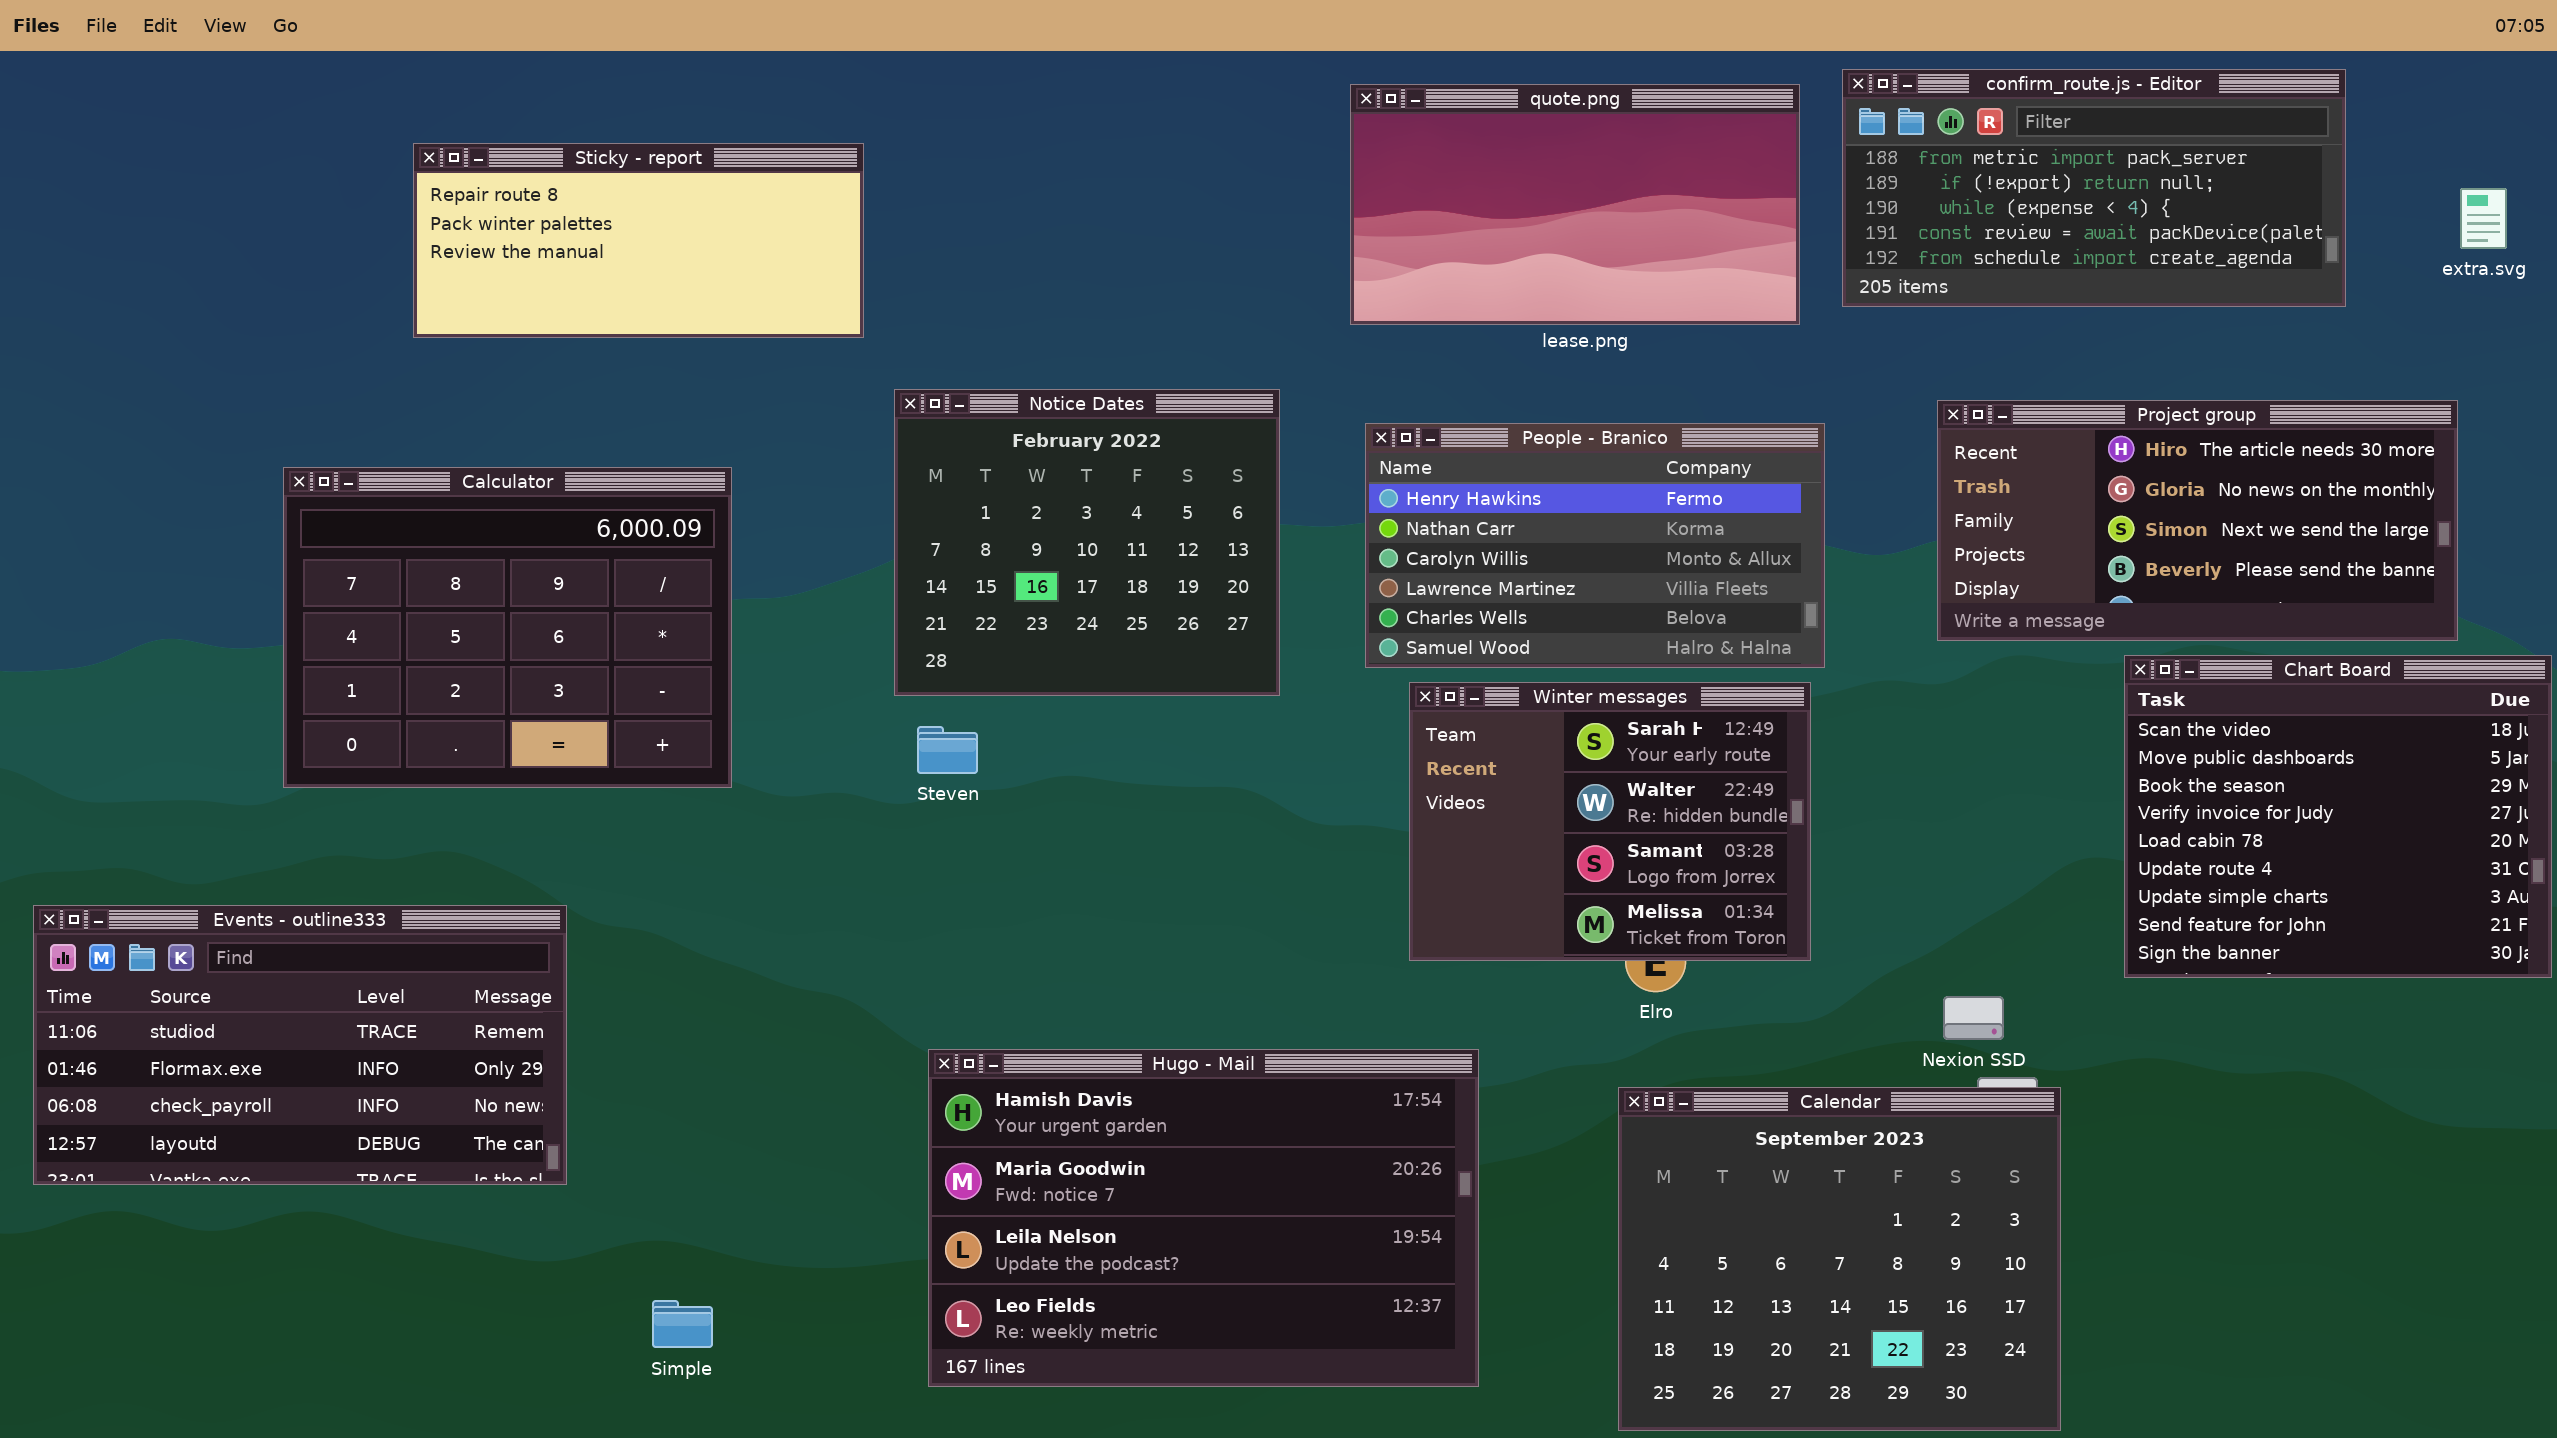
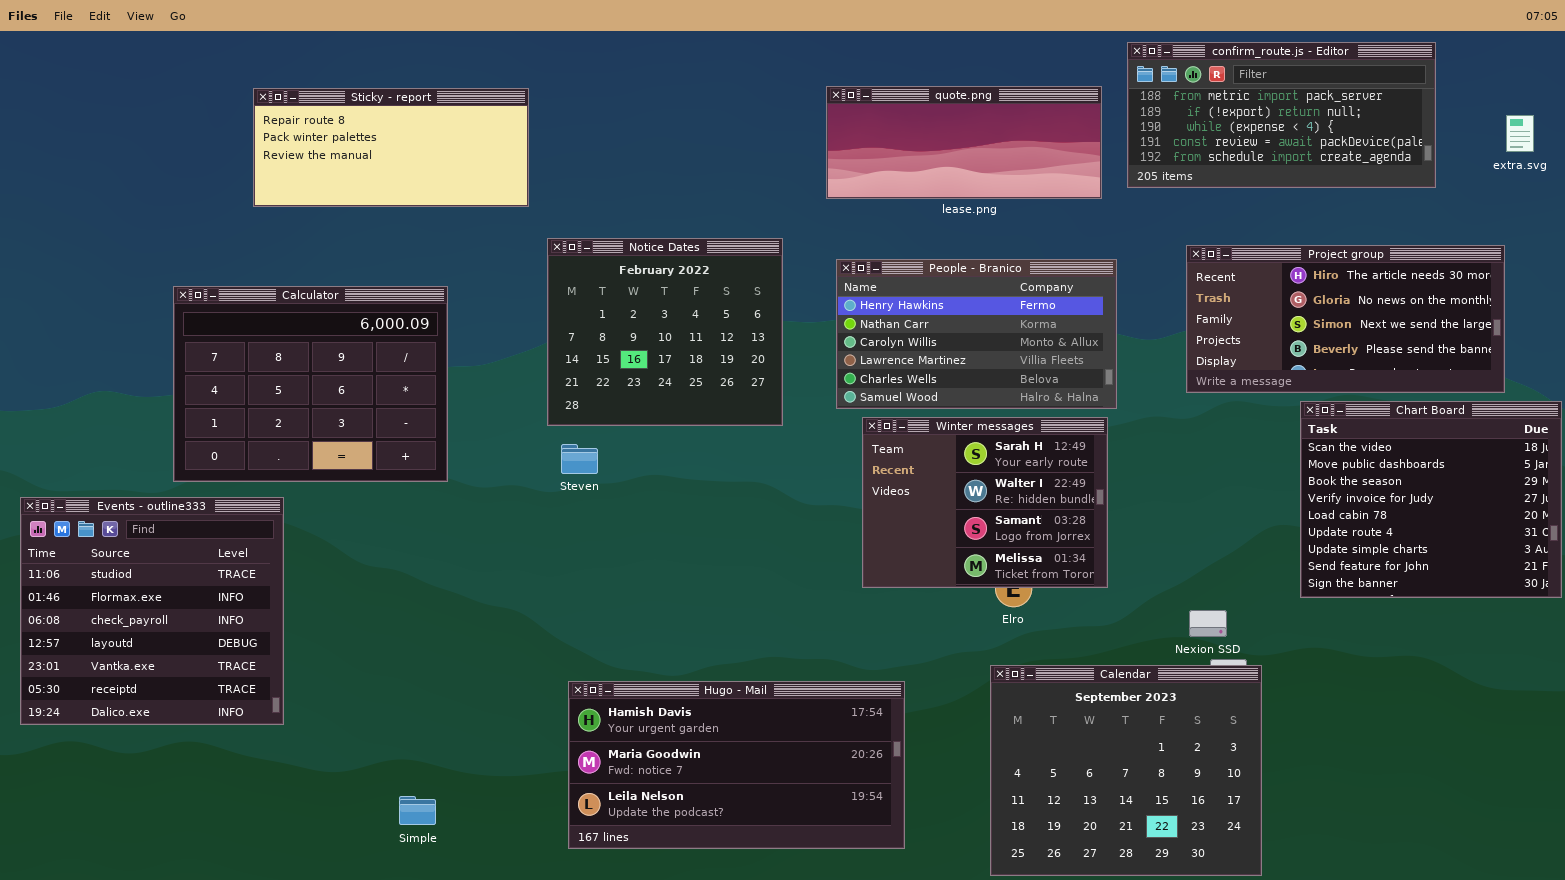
quote.png: [1350,84,1800,325] -> [826,86,1102,199], resized
Events - outline333: [33,905,567,1185] -> [20,497,284,725], resized
Hugo - Mail: [928,1049,1479,1387] -> [568,681,905,849], resized

